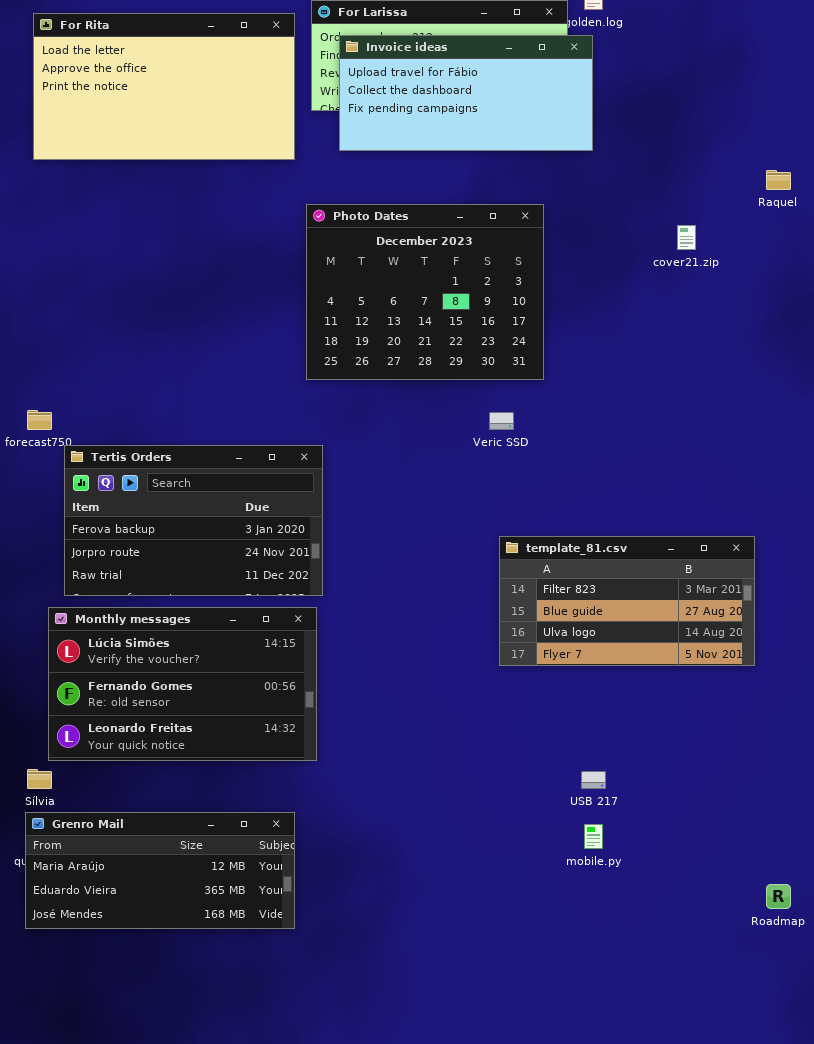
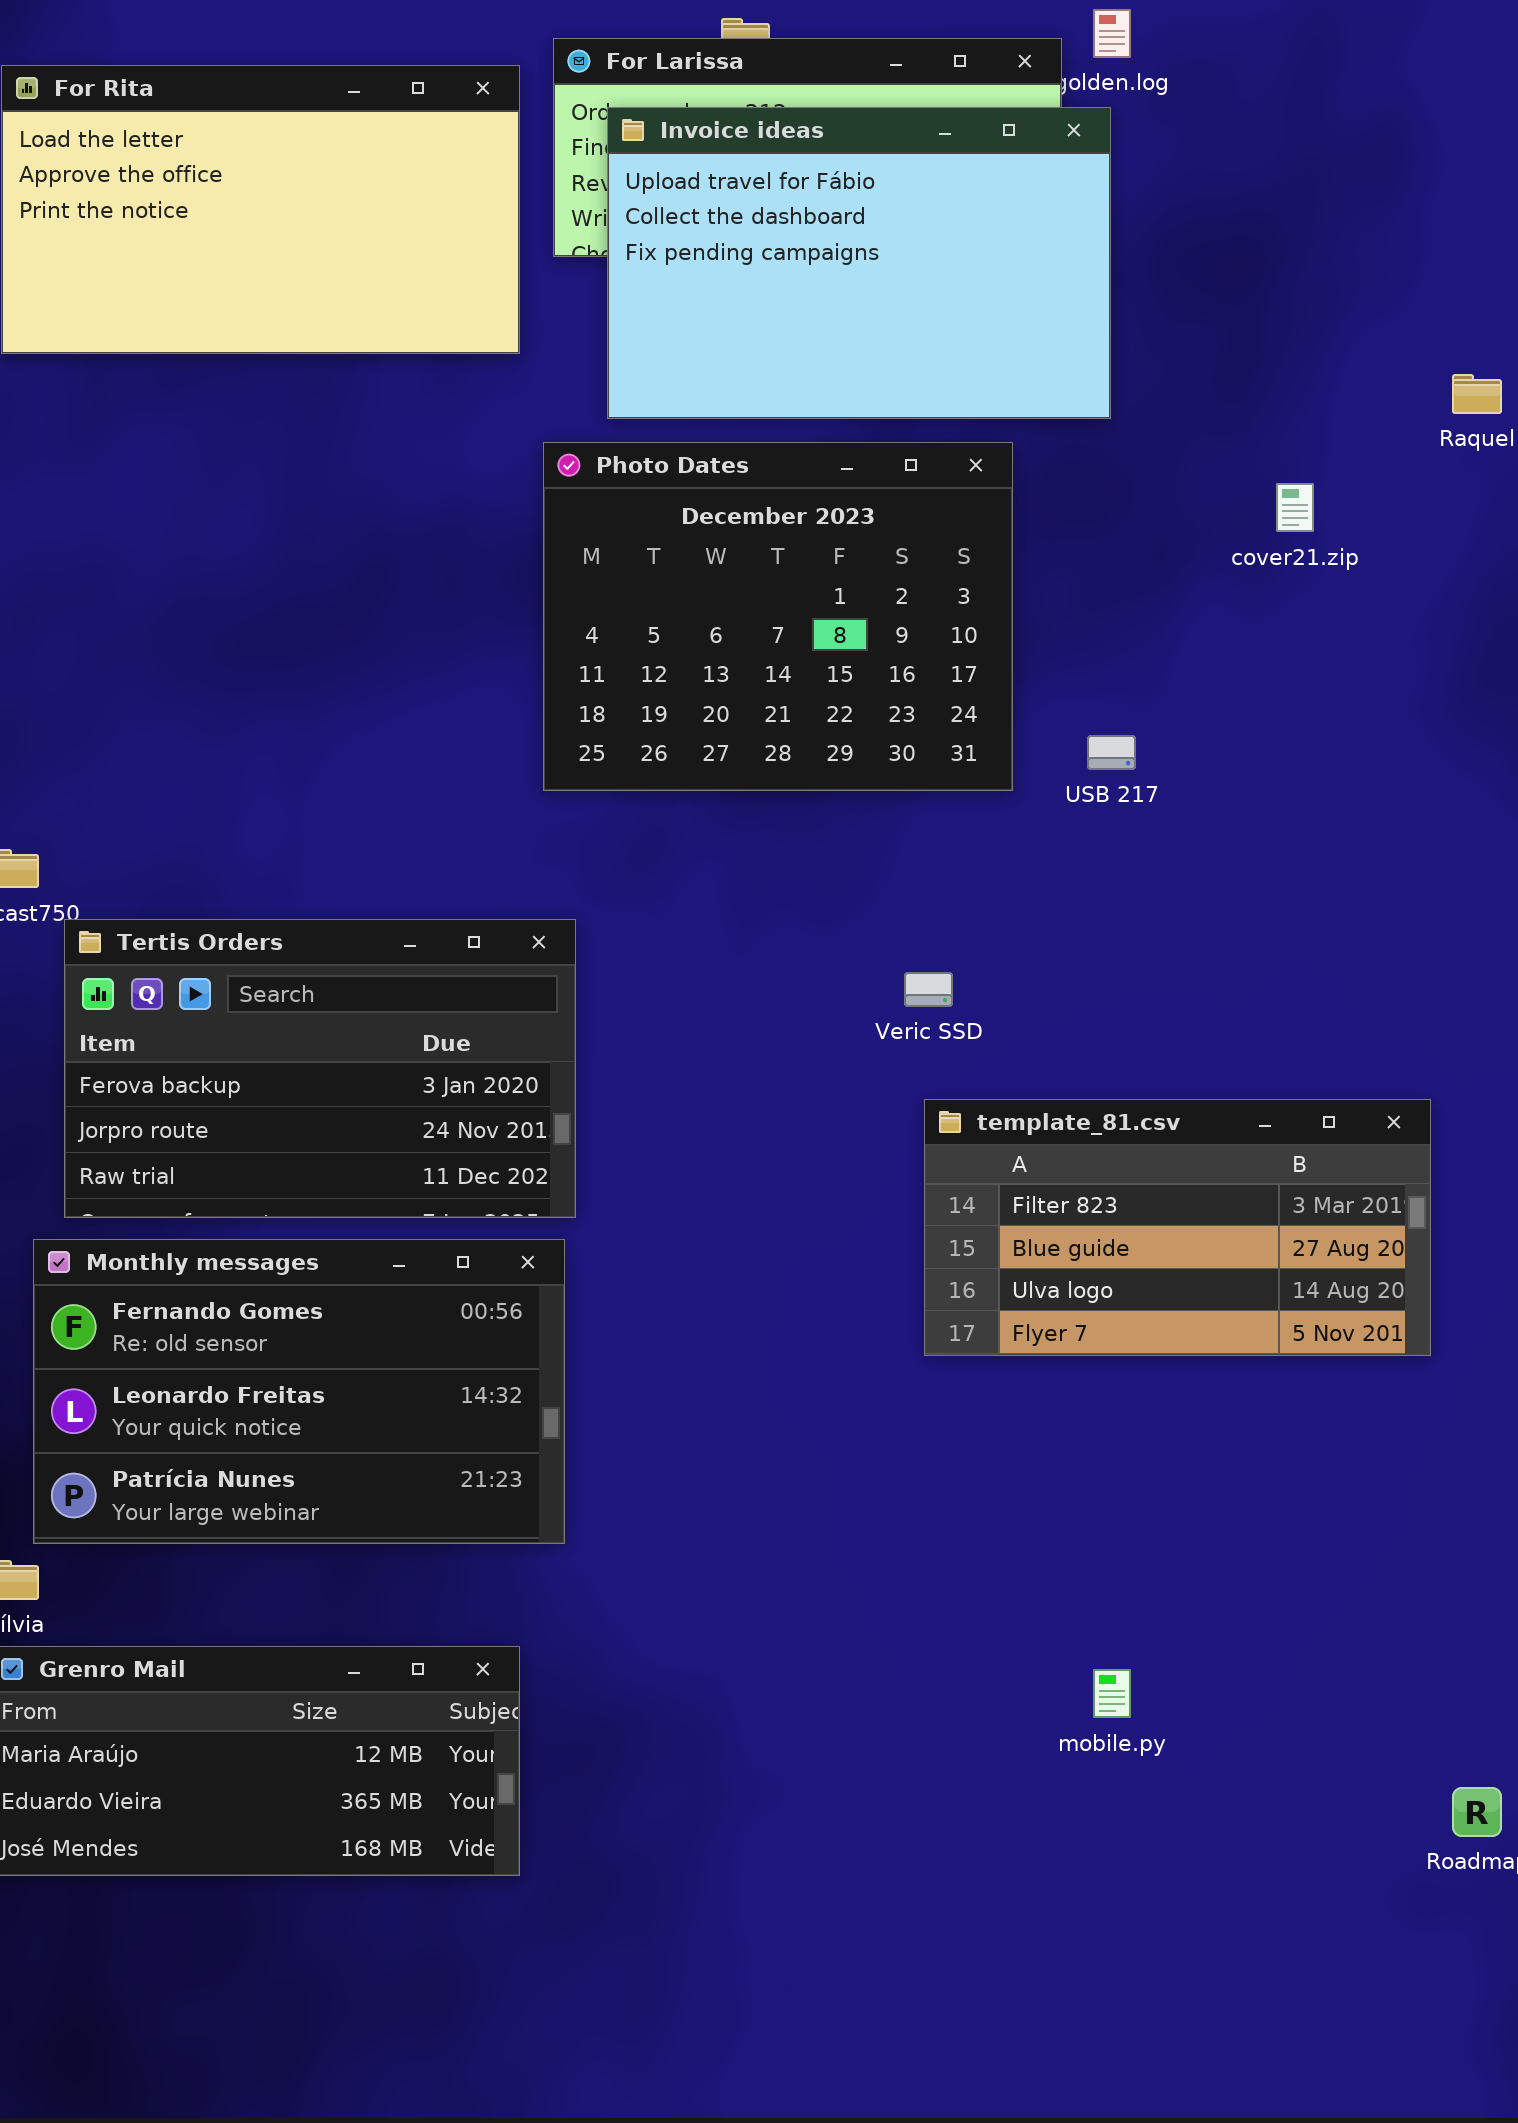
Invoice ideas: [339,35,593,151] -> [607,107,1111,419], resized
Veric SSD: [489,412,514,430] -> [904,972,953,1007], moved
Monthly messages: [48,607,317,761] -> [33,1239,565,1544], scrolled down 1 row
USB 217: [581,771,606,789] -> [1087,735,1136,770], moved

